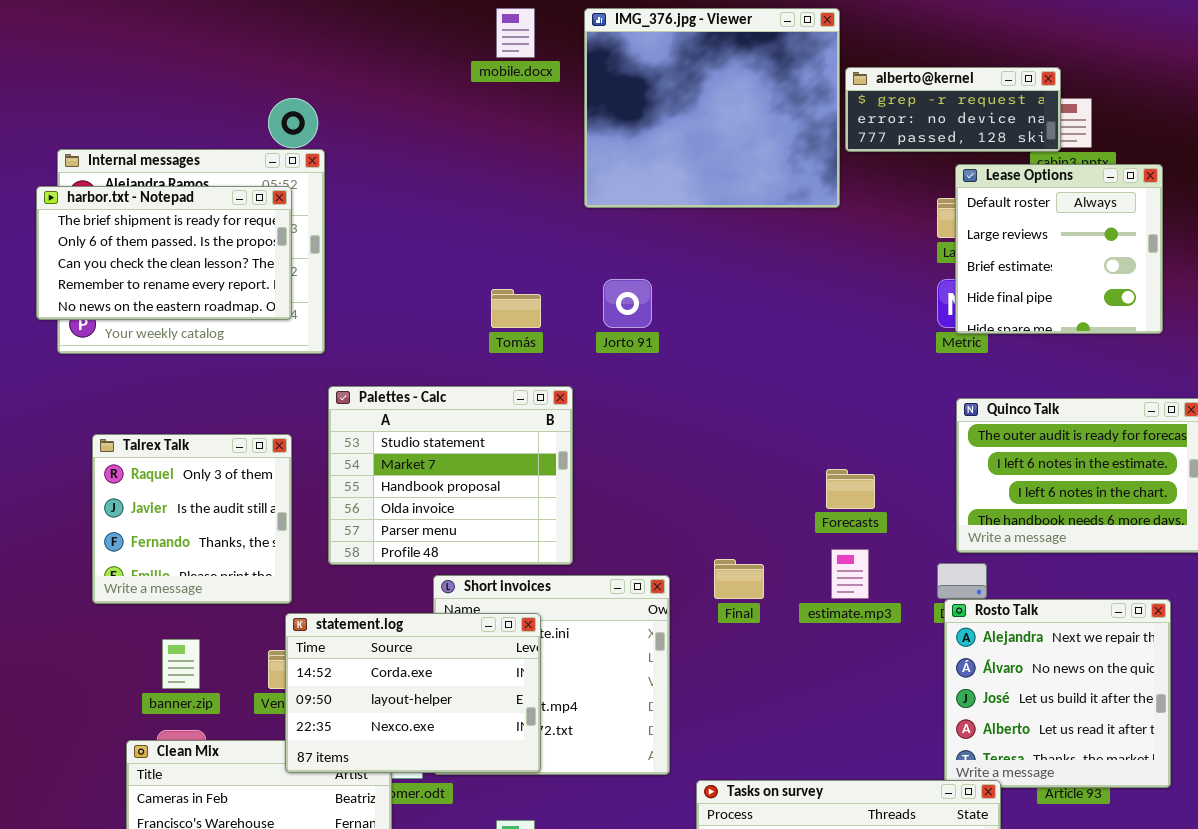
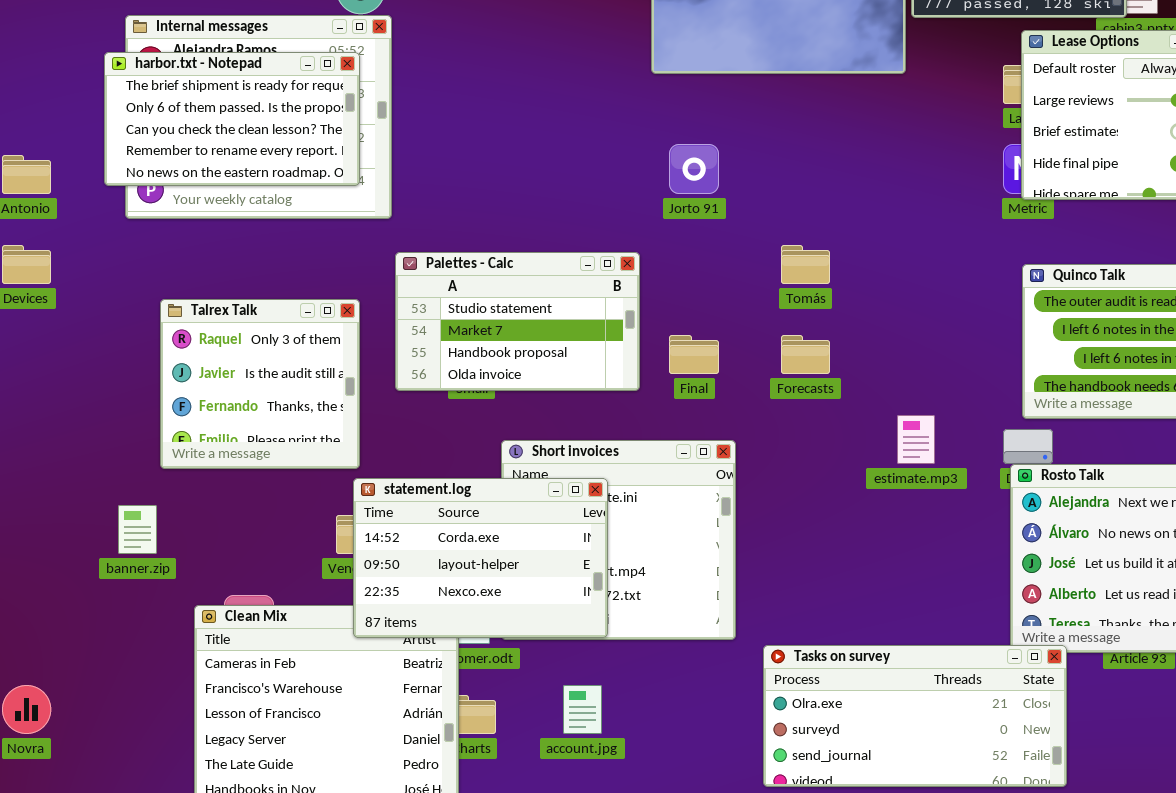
Tomás: [491,289,541,328] -> [781,245,830,284], moved
Palettes - Calc: [328,386,573,565] -> [395,252,640,391], resized
Forecasts: [826,469,875,509] -> [781,335,830,374], moved
Final: [714,559,764,599] -> [669,335,719,374], moved
banner.zip: [162,639,200,689] -> [118,505,157,554], moved

